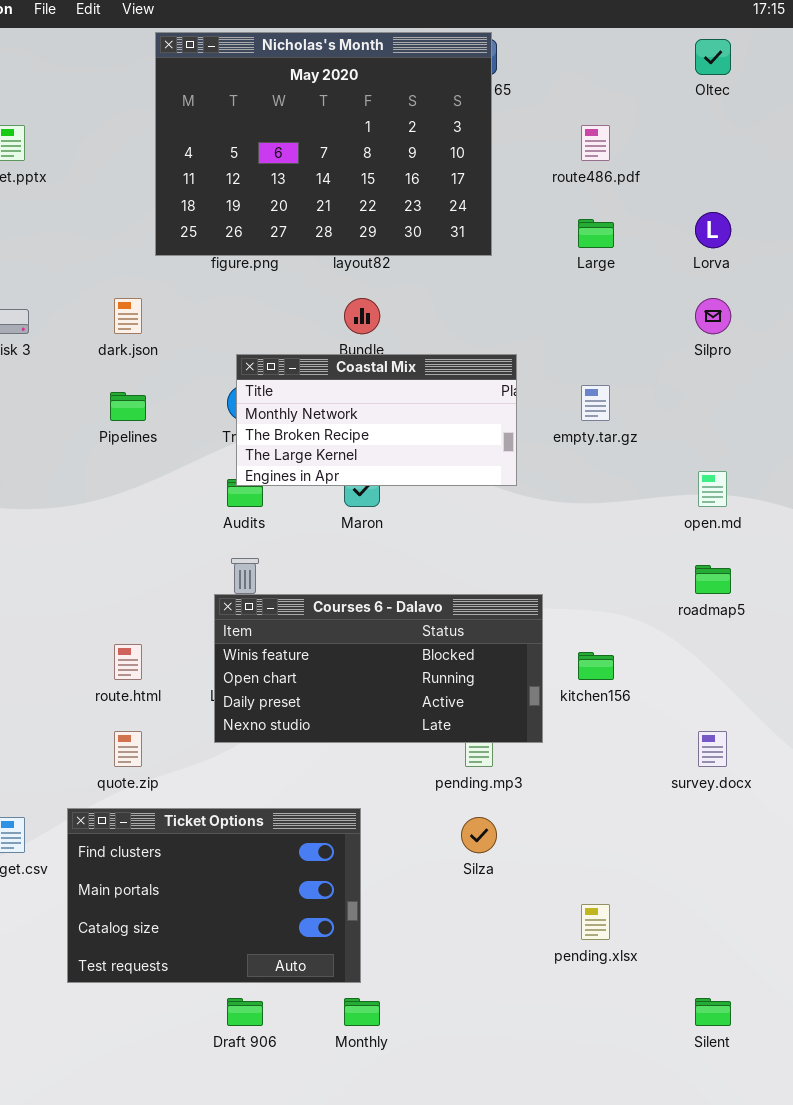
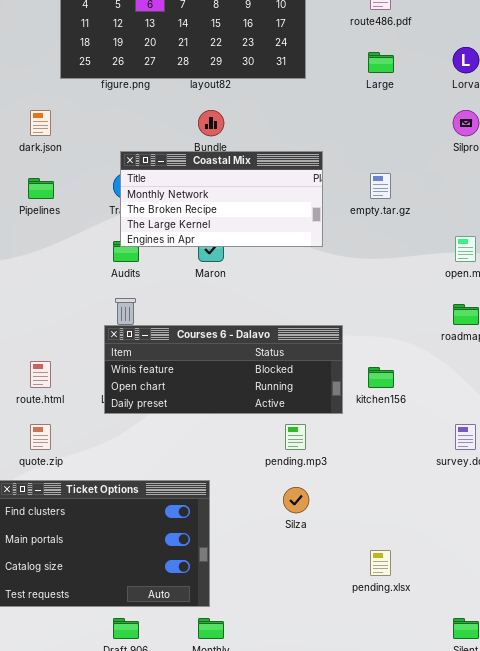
Courses 6 - Dalavo: [214,594,543,743] -> [104,325,343,414], resized

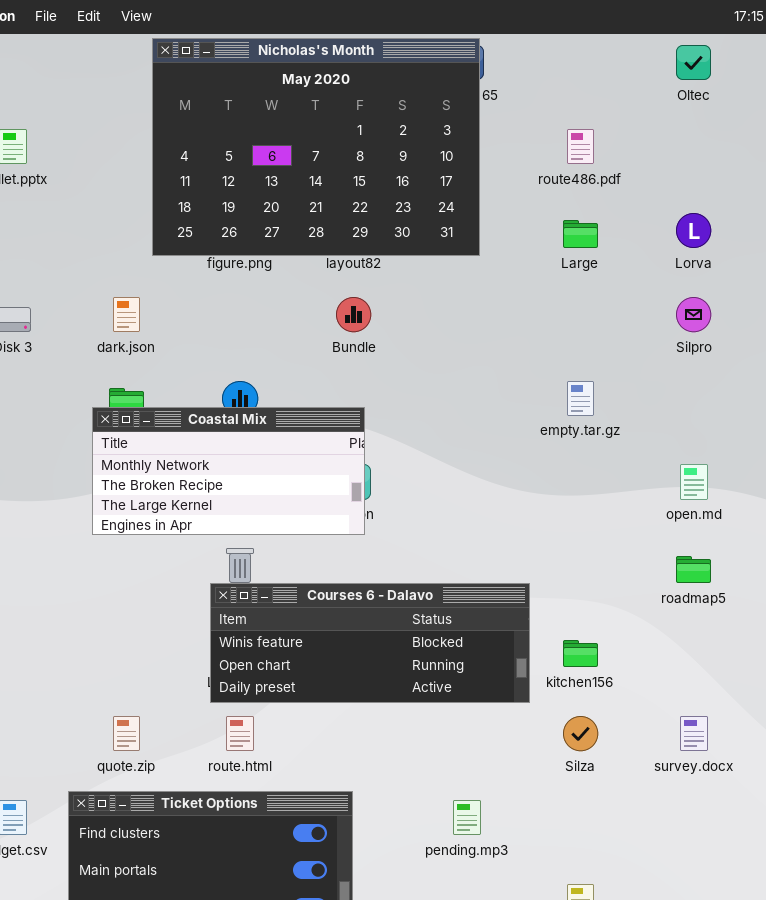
Coastal Mix: [120,151,323,247] -> [92,407,365,535], moved
route.html: [30,361,51,388] -> [226,716,254,751], moved
pending.mp3: [285,424,306,450] -> [453,800,481,835], moved
Silza: [283,487,309,513] -> [563,716,598,751], moved

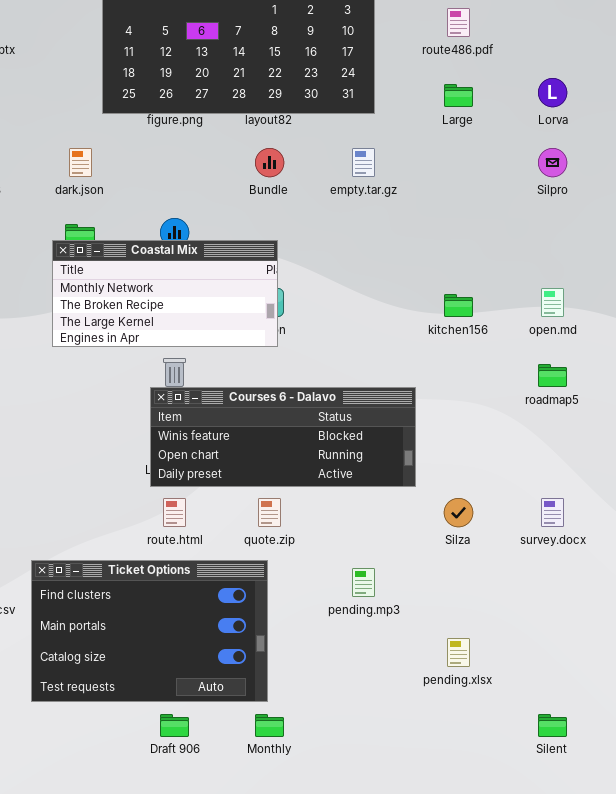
empty.tar.gz: [567,381,594,416] -> [352,148,375,177], moved
kitchen156: [563,640,598,667] -> [444,294,473,317], moved
quote.zip: [113,716,140,751] -> [258,498,281,527], moved

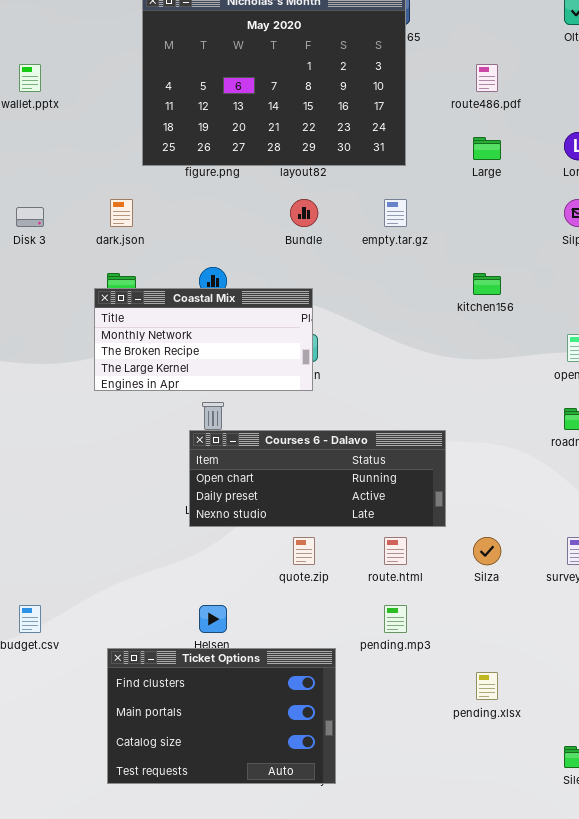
kitchen156: [444,294,473,317] -> [473,273,501,295], moved
Courses 6 - Dalavo: [150,387,416,487] -> [189,430,446,527], scrolled down 1 row
route.html: [163,498,186,527] -> [384,537,407,565], moved
Ticket Options: [31,560,268,702] -> [107,648,336,784], moved

